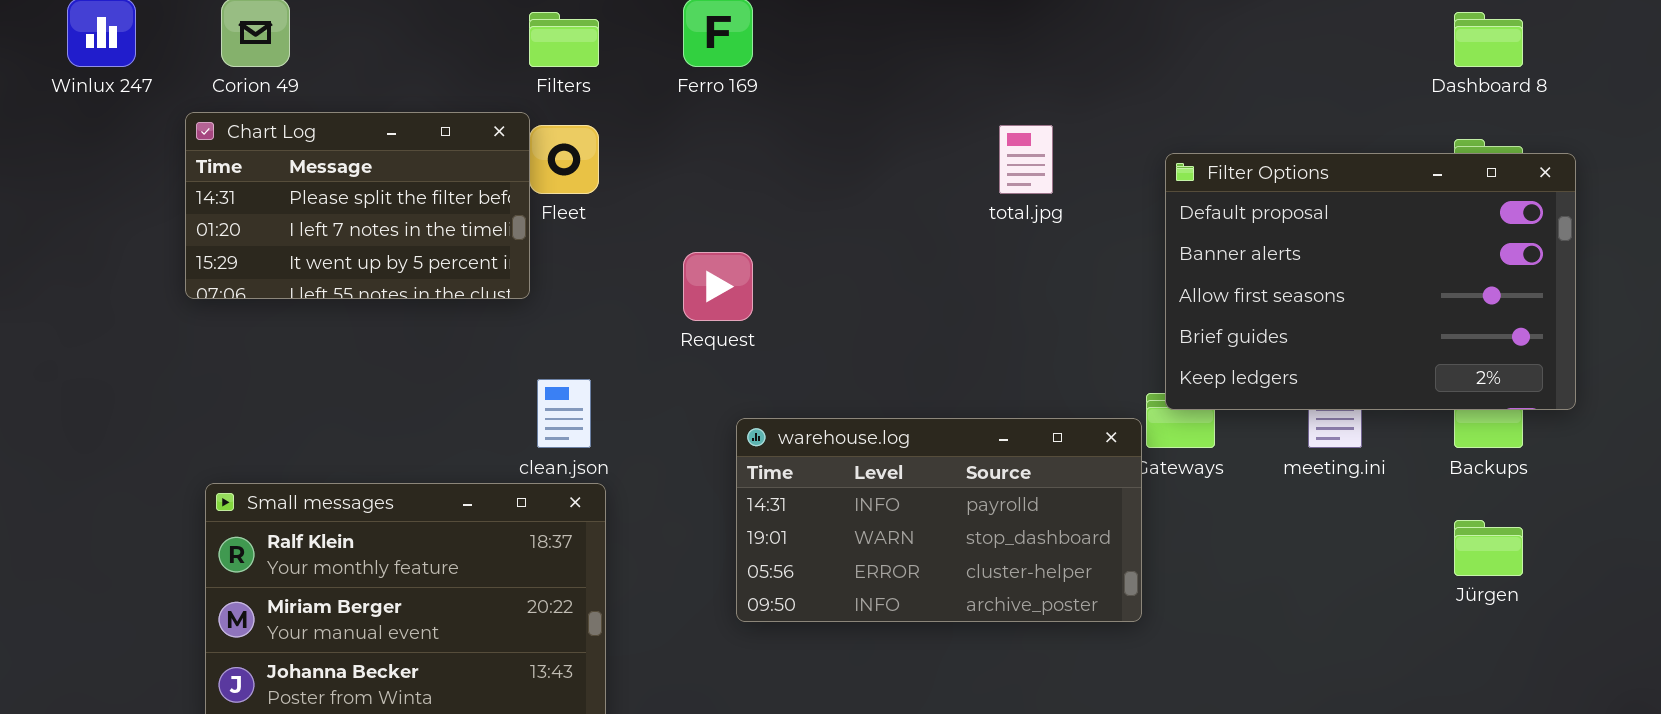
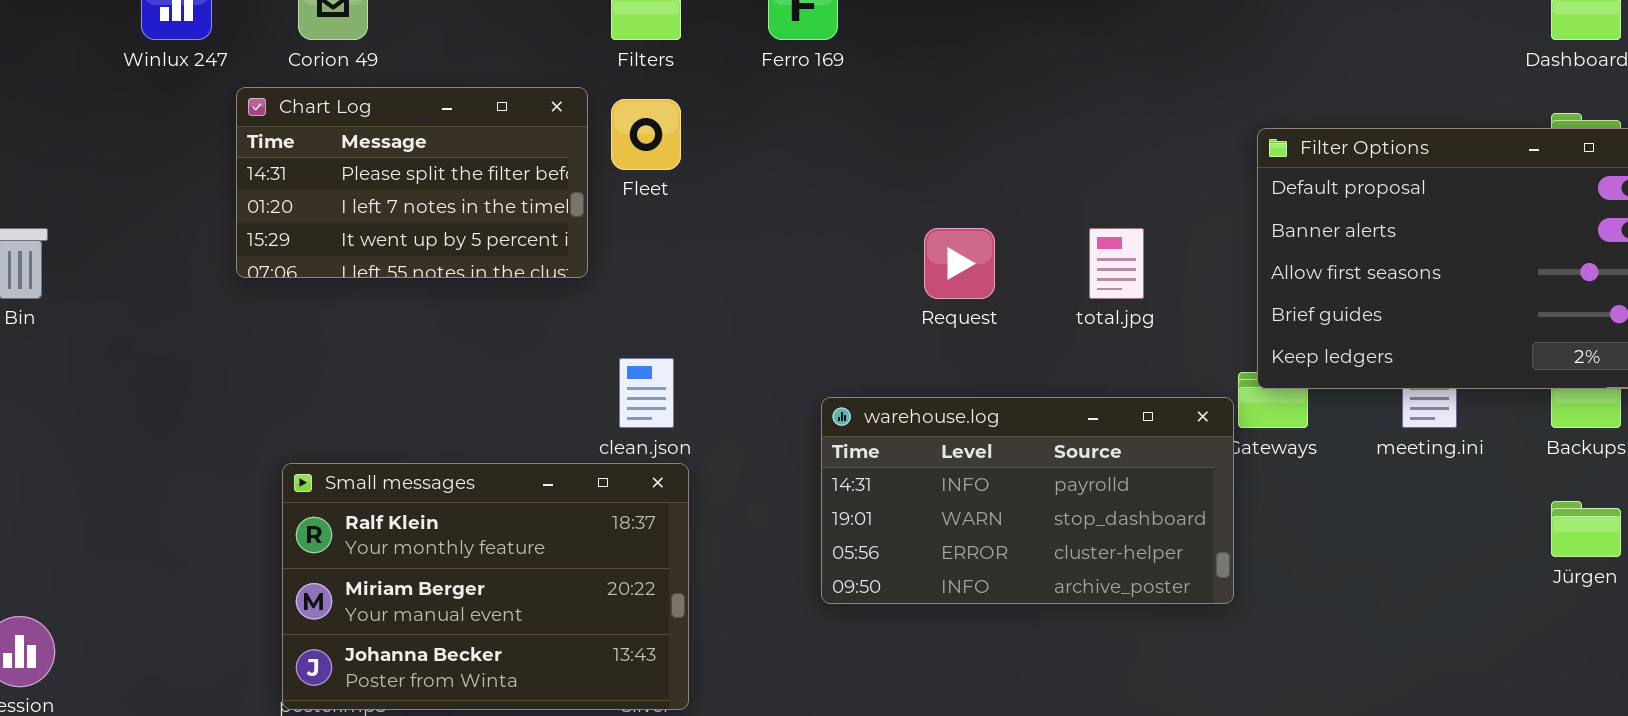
Chart Log: [185,112,530,299] -> [236,87,588,278], moved
total.jpg: [999,125,1053,194] -> [1089,228,1144,299], moved
Request: [683,252,753,321] -> [924,228,995,299], moved

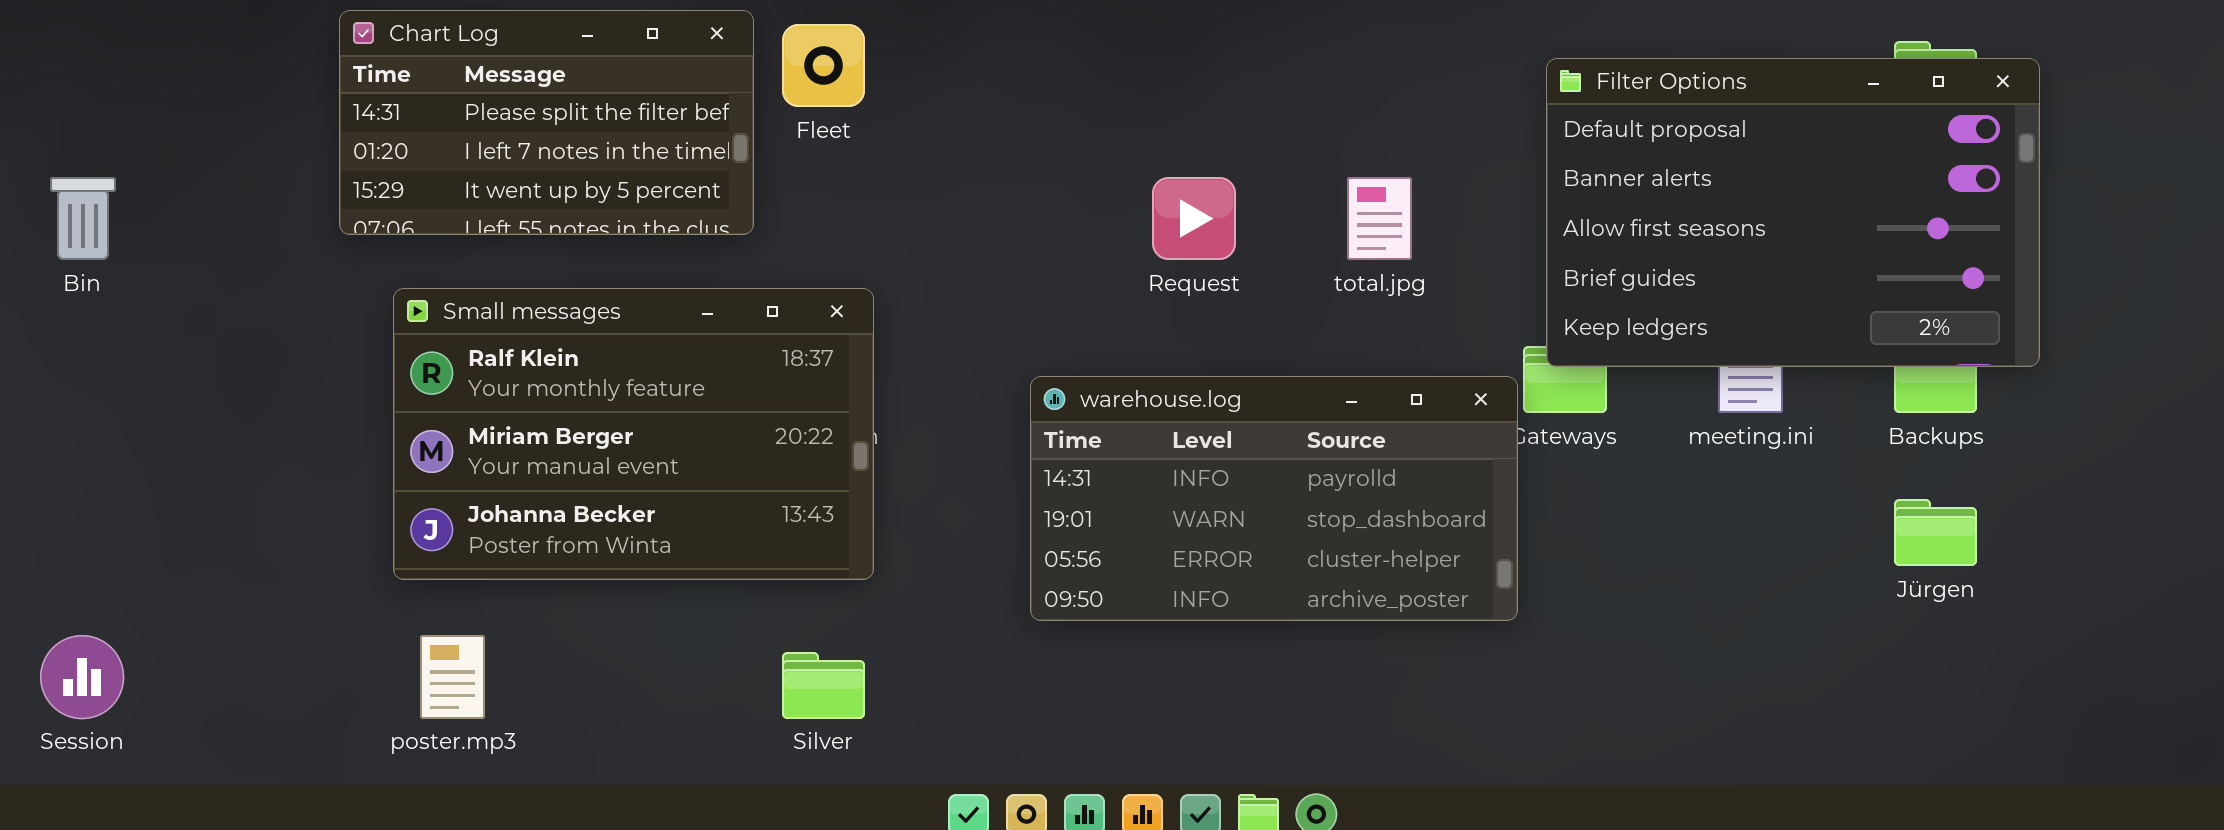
Small messages: [282,463,689,710] -> [393,288,874,580], moved

